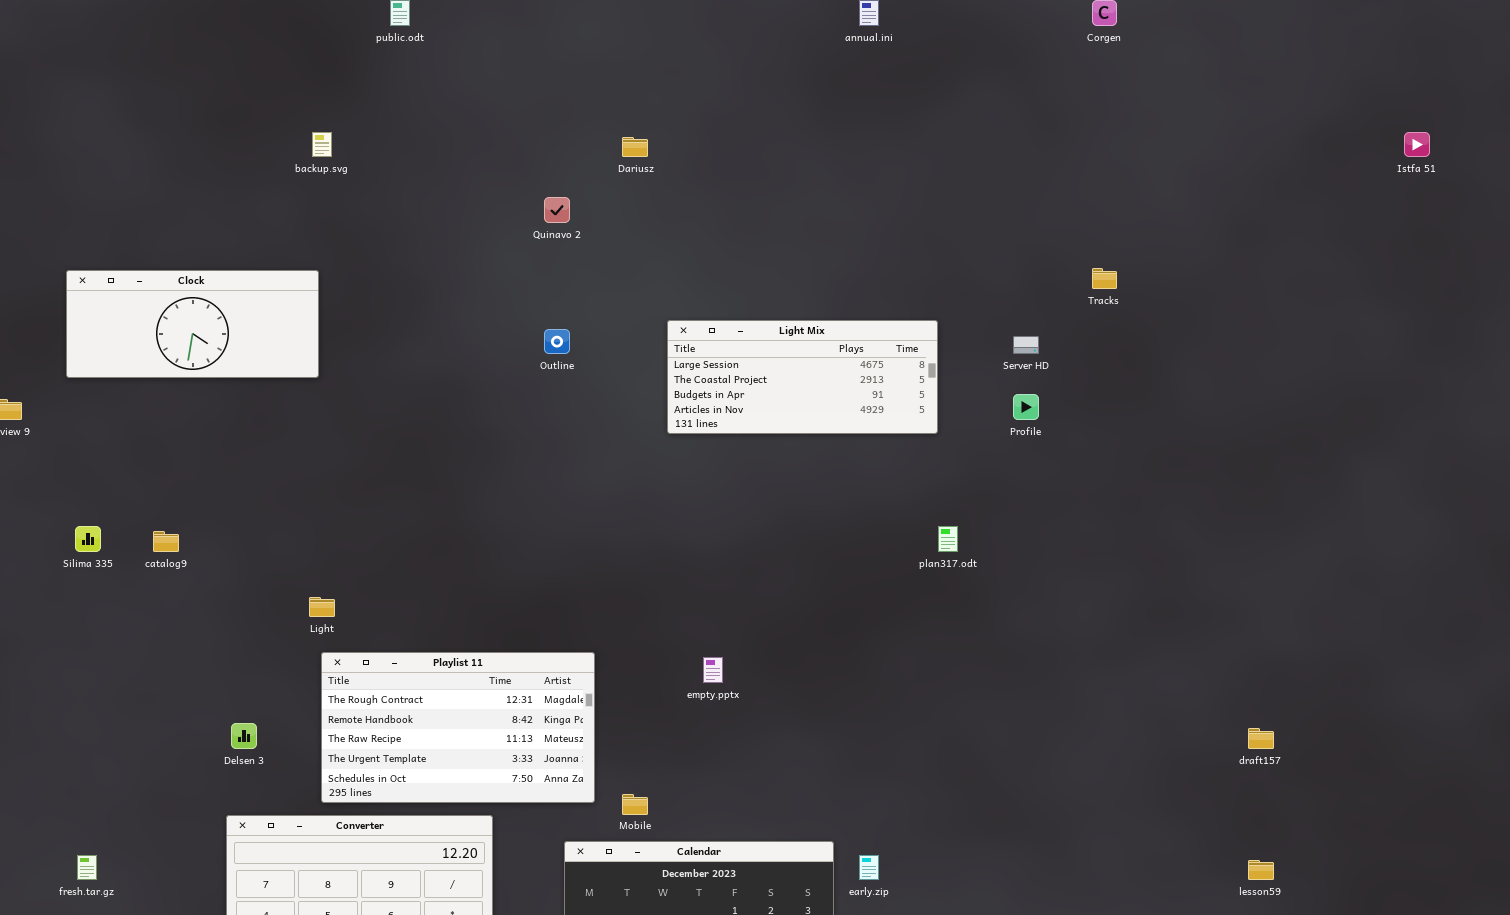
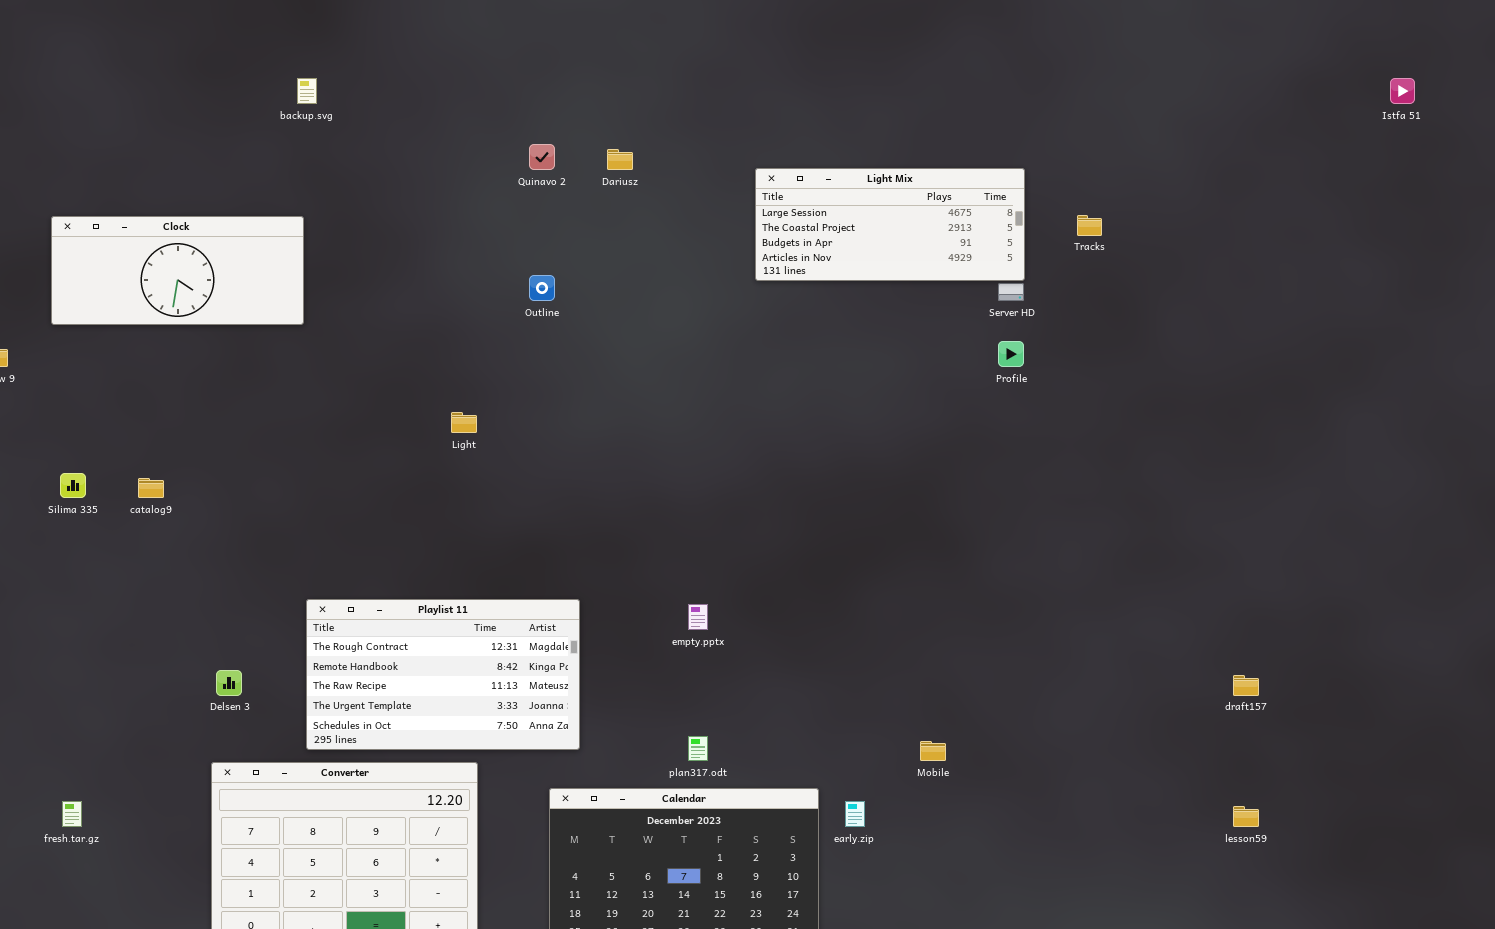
Dariusz: [622,137,648,157] -> [607,149,633,170], moved
Light Mix: [667,320,938,434] -> [755,168,1025,281], moved
plan317.odt: [938,526,958,552] -> [688,736,708,761], moved
Light: [309,597,335,617] -> [451,412,477,433], moved
Mobile: [622,794,648,815] -> [920,741,946,761], moved

